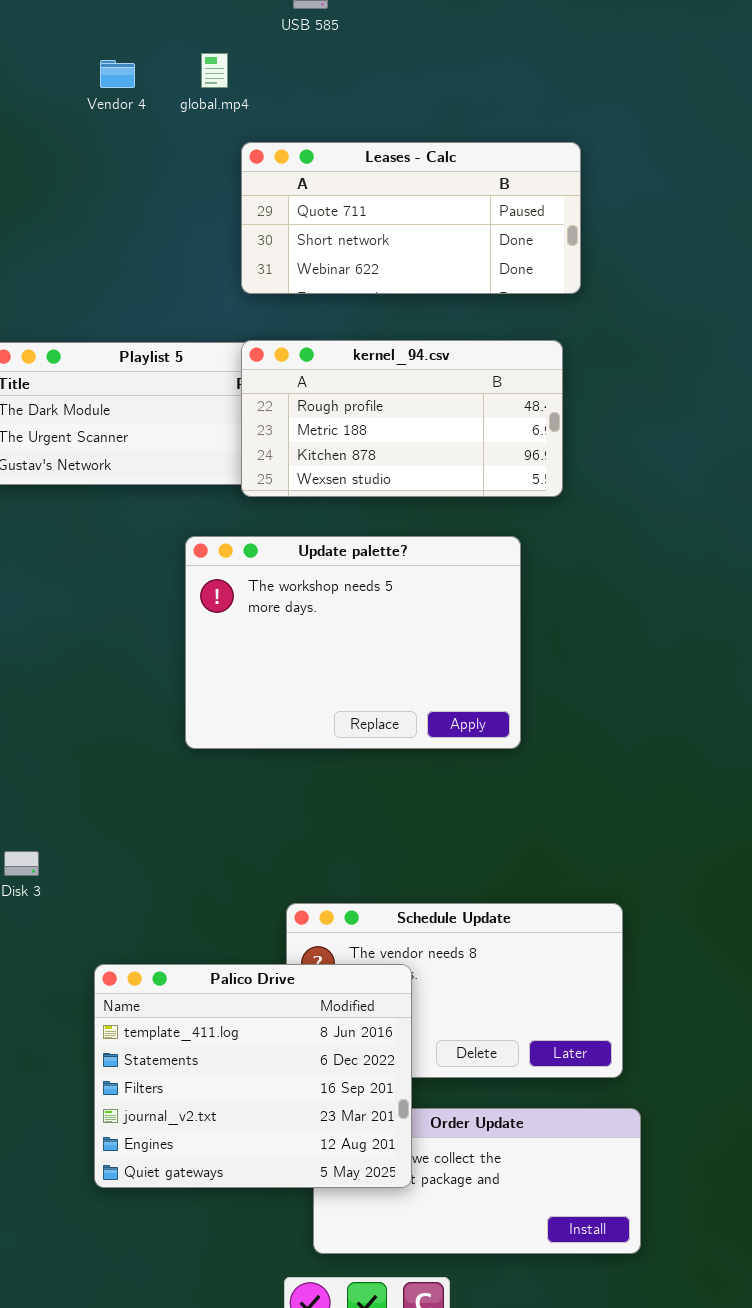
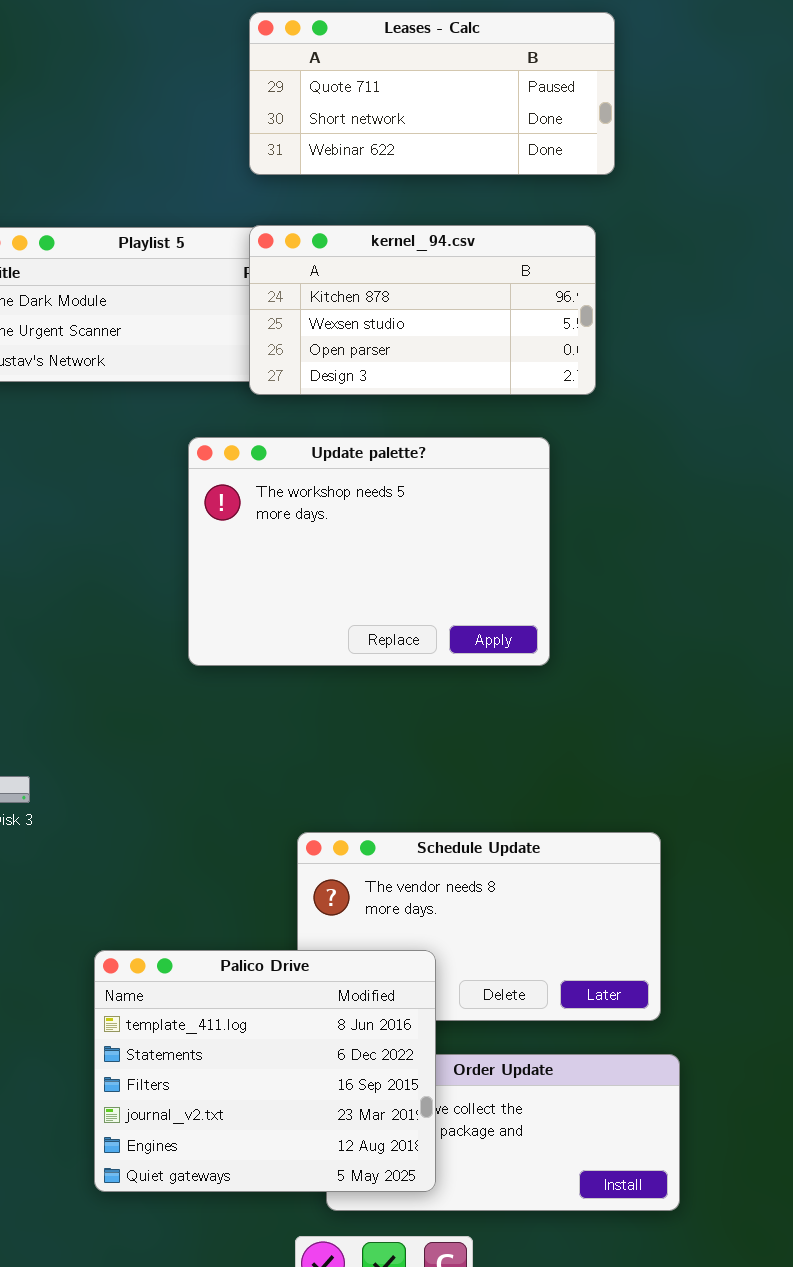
kernel_94.csv: [241,340,563,497] -> [249,225,596,395], scrolled down 2 rows
Palico Drive: [94,964,412,1188] -> [94,950,436,1192], moved

